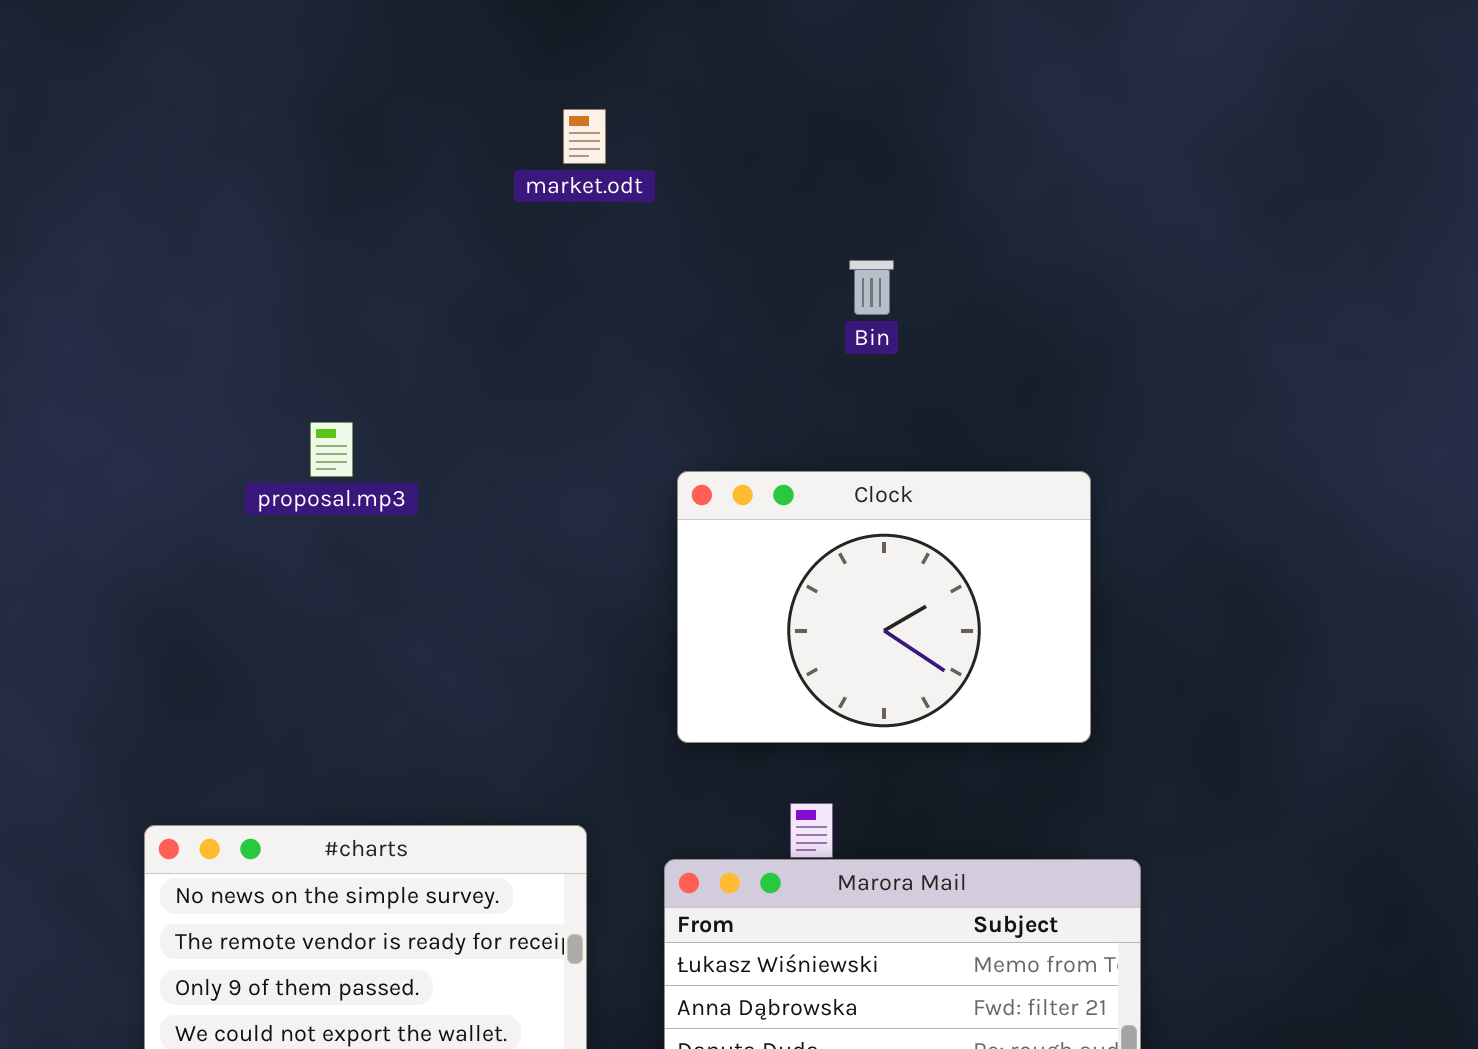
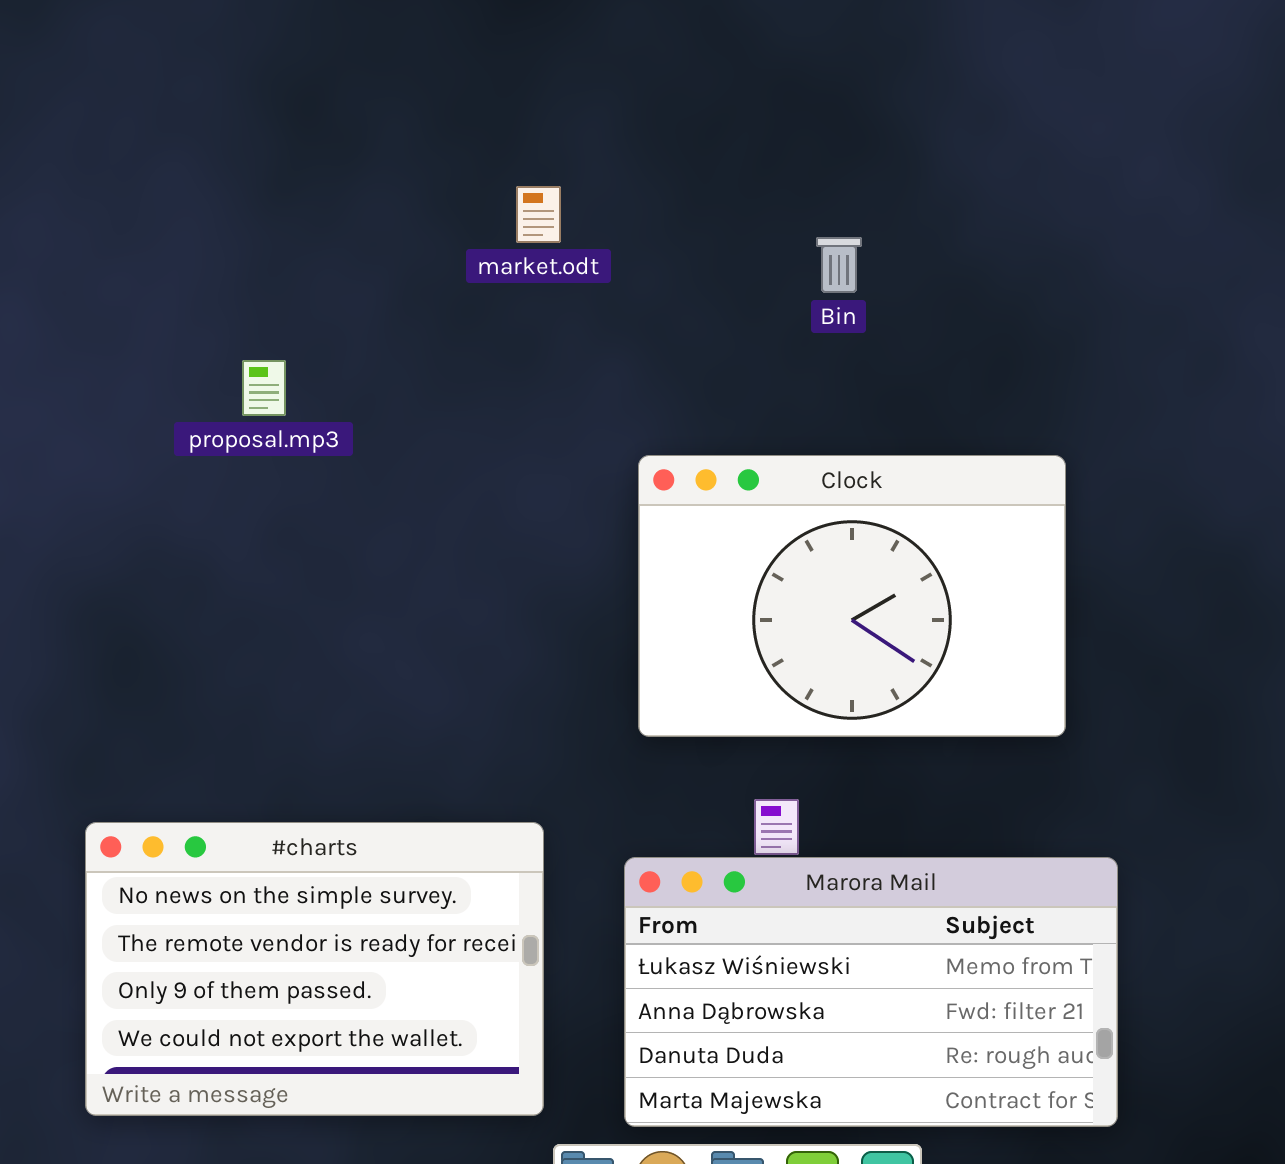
market.odt: [563,109,606,164] -> [516,186,561,243], moved
proposal.mp3: [310,422,353,477] -> [242,360,286,416], moved

